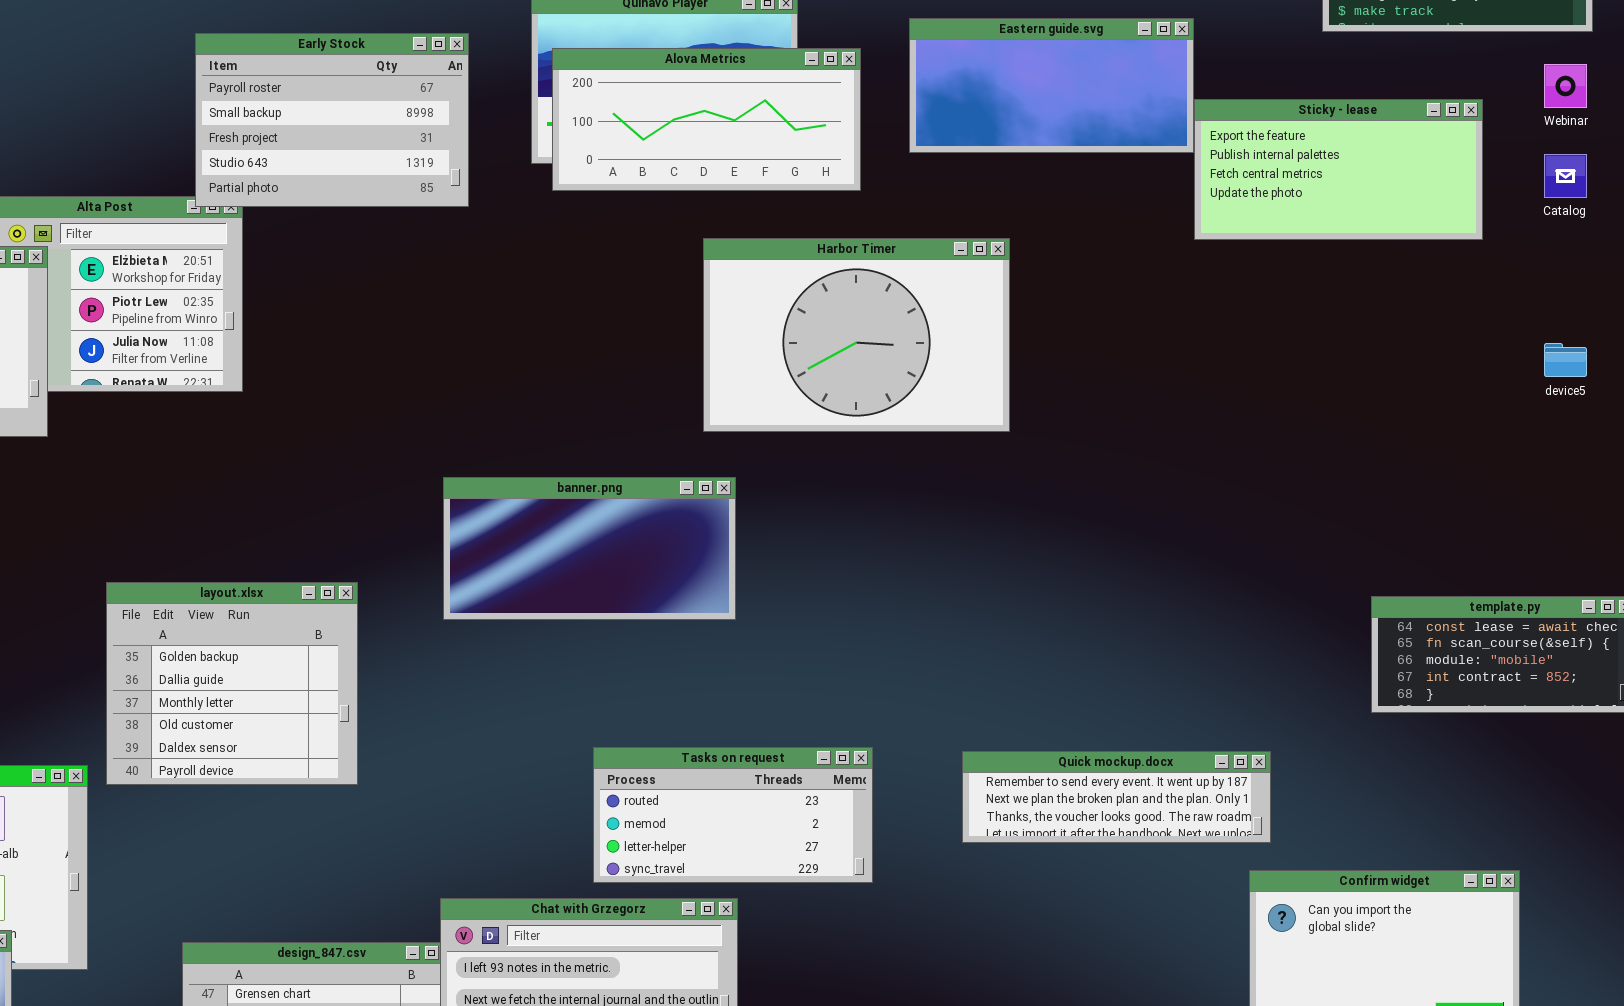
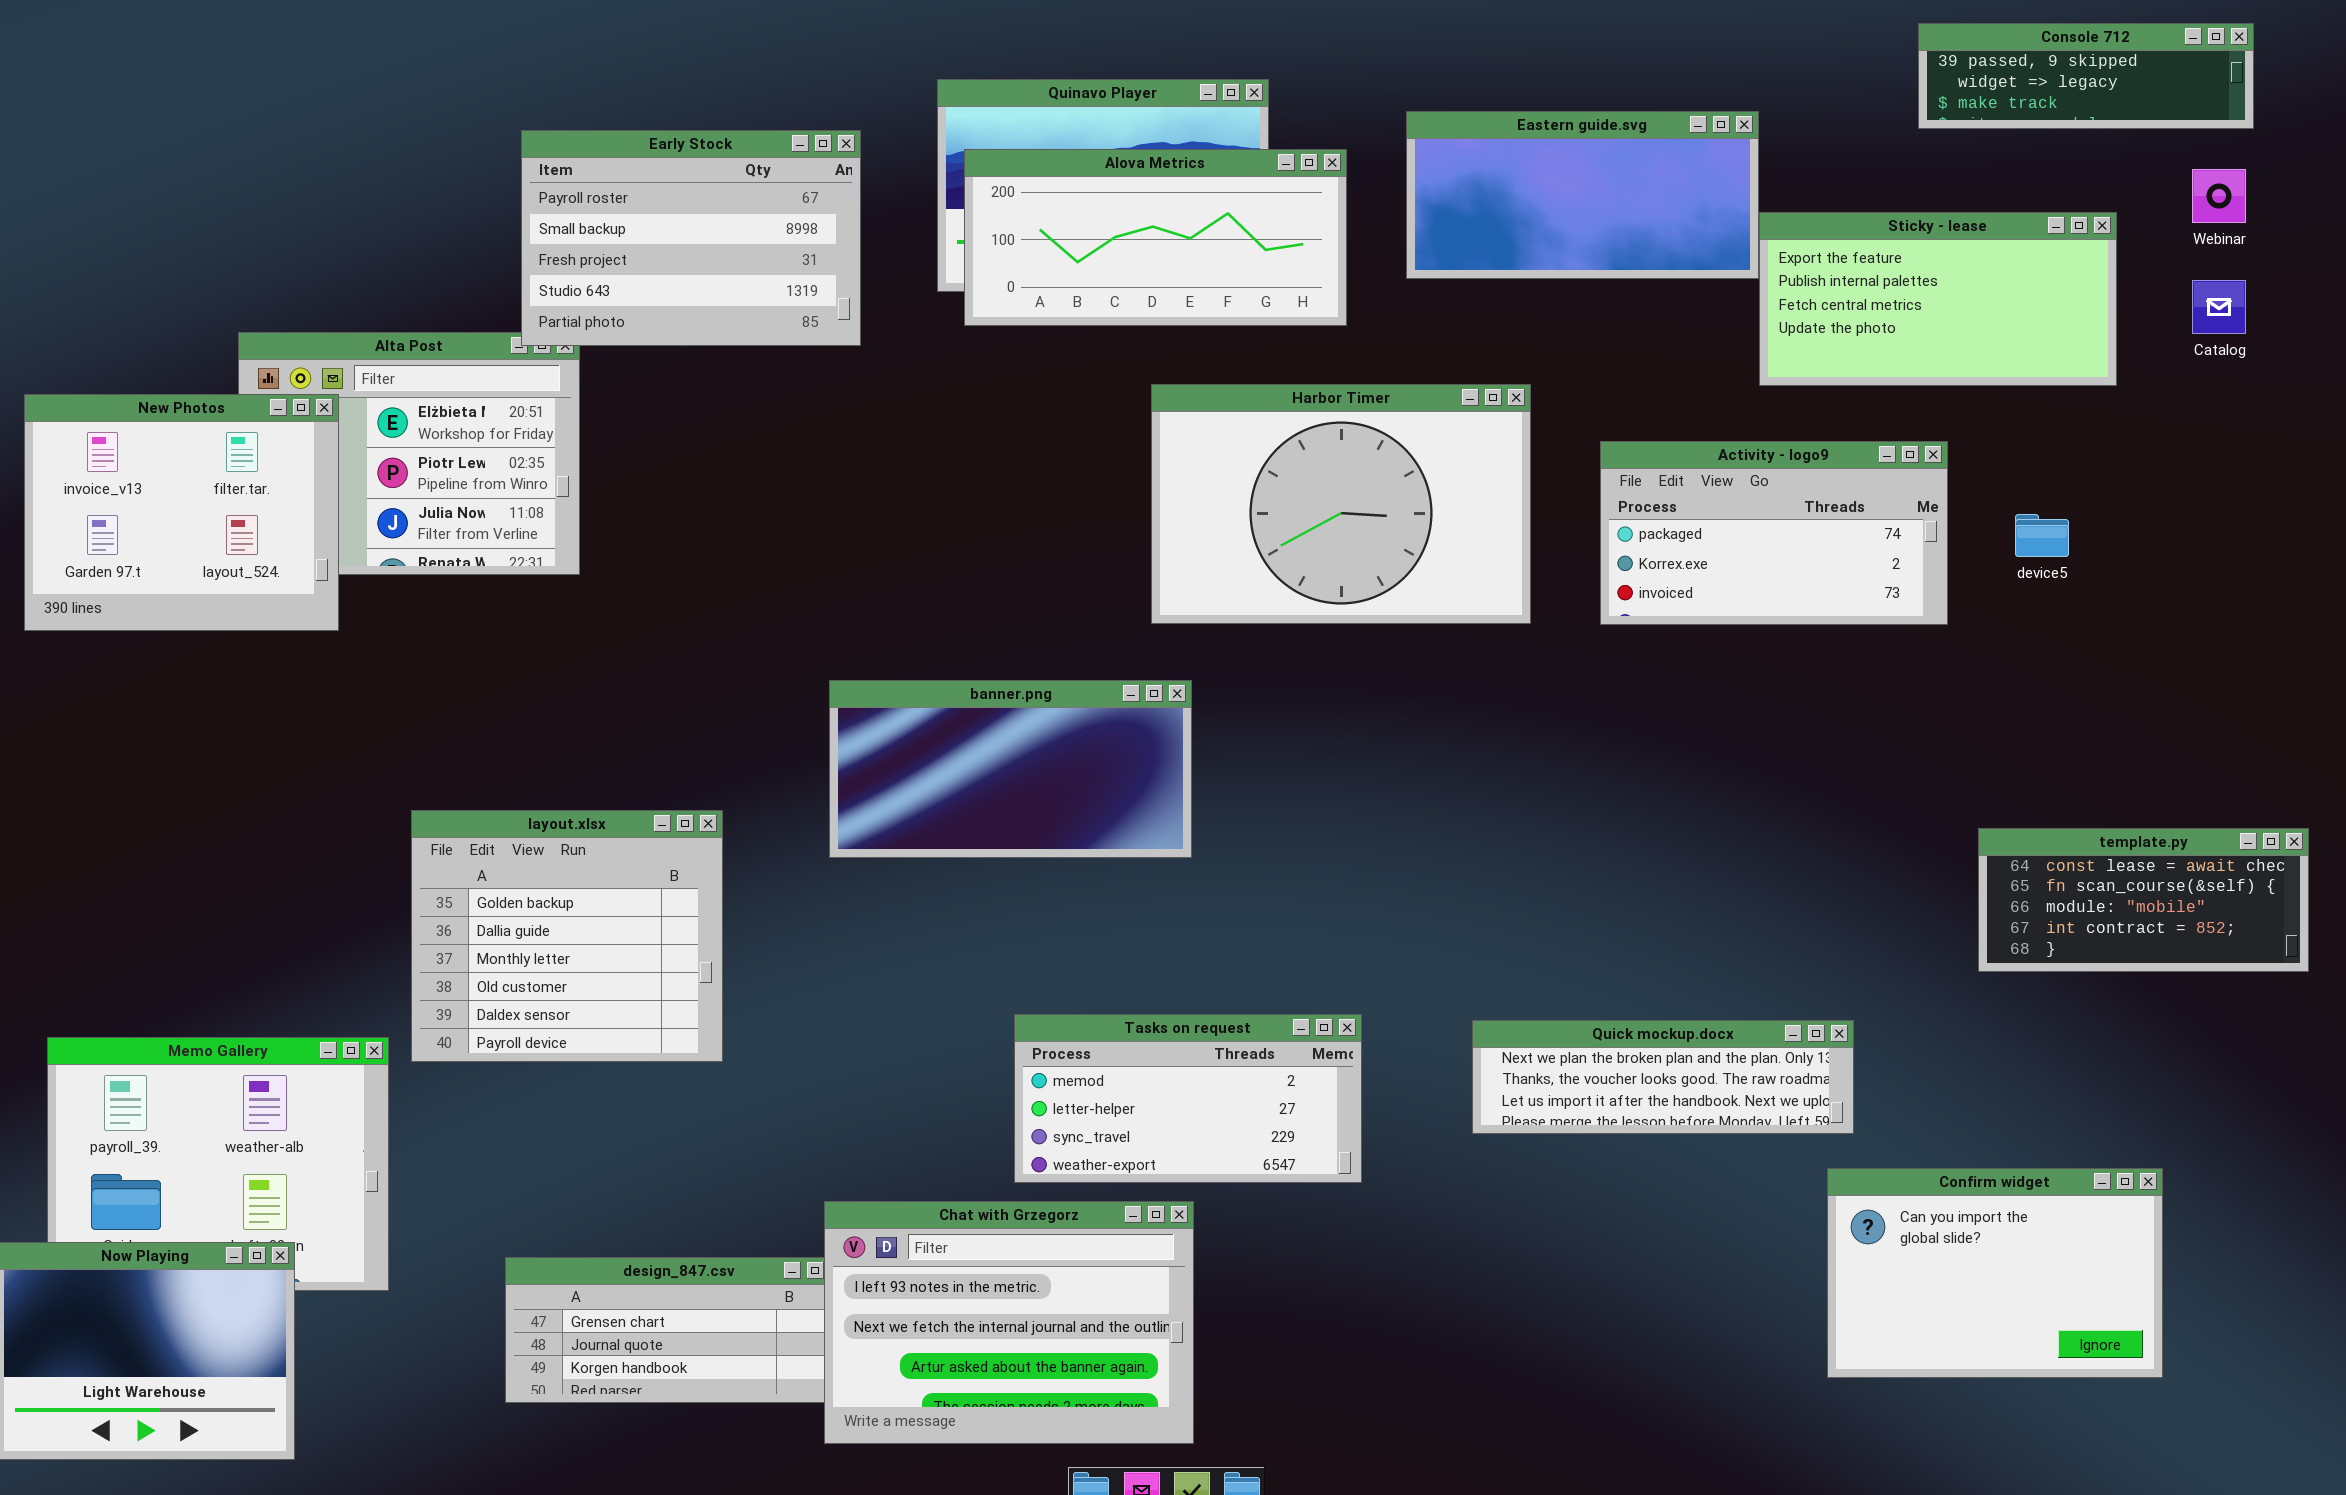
Activity - logo9: none -> [1600,441,1948,625], opened
device5: [1544,343,1587,377] -> [2015,514,2069,557], moved
Tasks on request: [593,747,873,883] -> [1014,1014,1362,1183], scrolled down 1 row
Quick mockup.docx: [962,751,1271,843] -> [1472,1020,1854,1134], scrolled down 1 row

